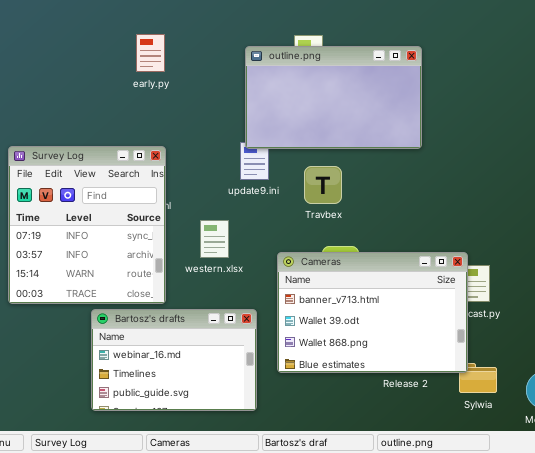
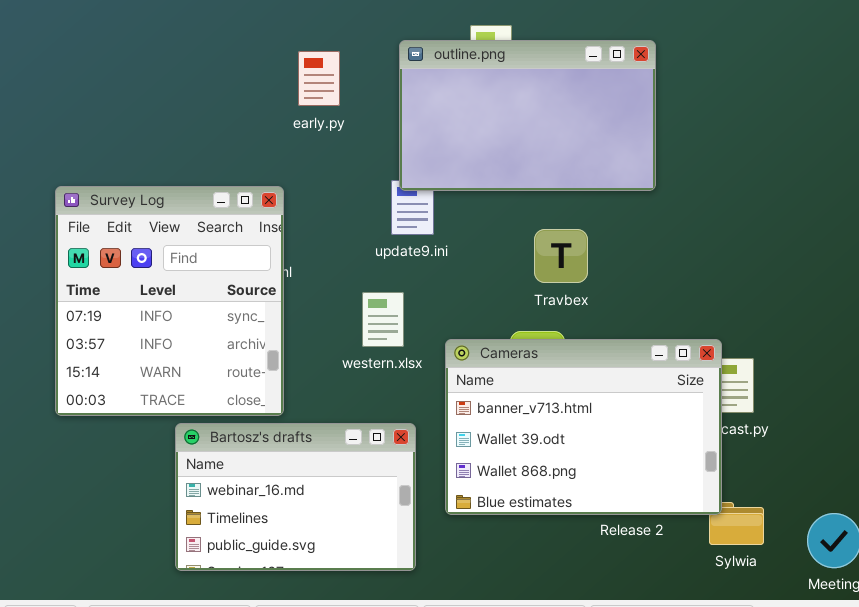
early.py: [136,34,165,72] -> [298,51,340,106], moved
Travbex: [304,166,342,204] -> [534,229,588,283], moved
western.xlsx: [200,220,229,258] -> [362,292,404,347], moved

